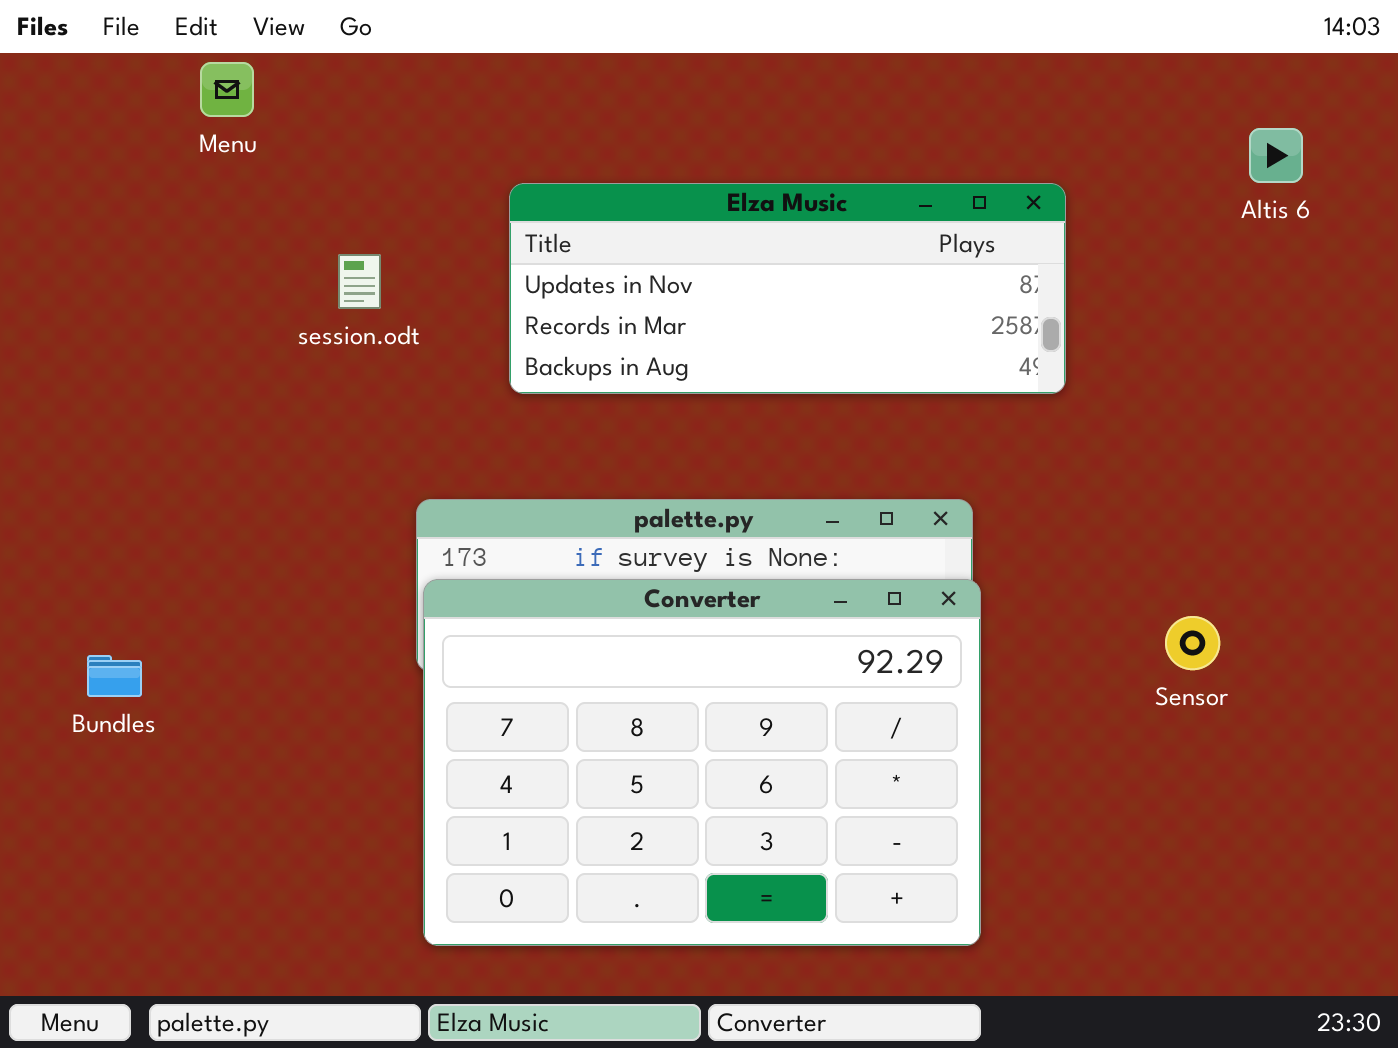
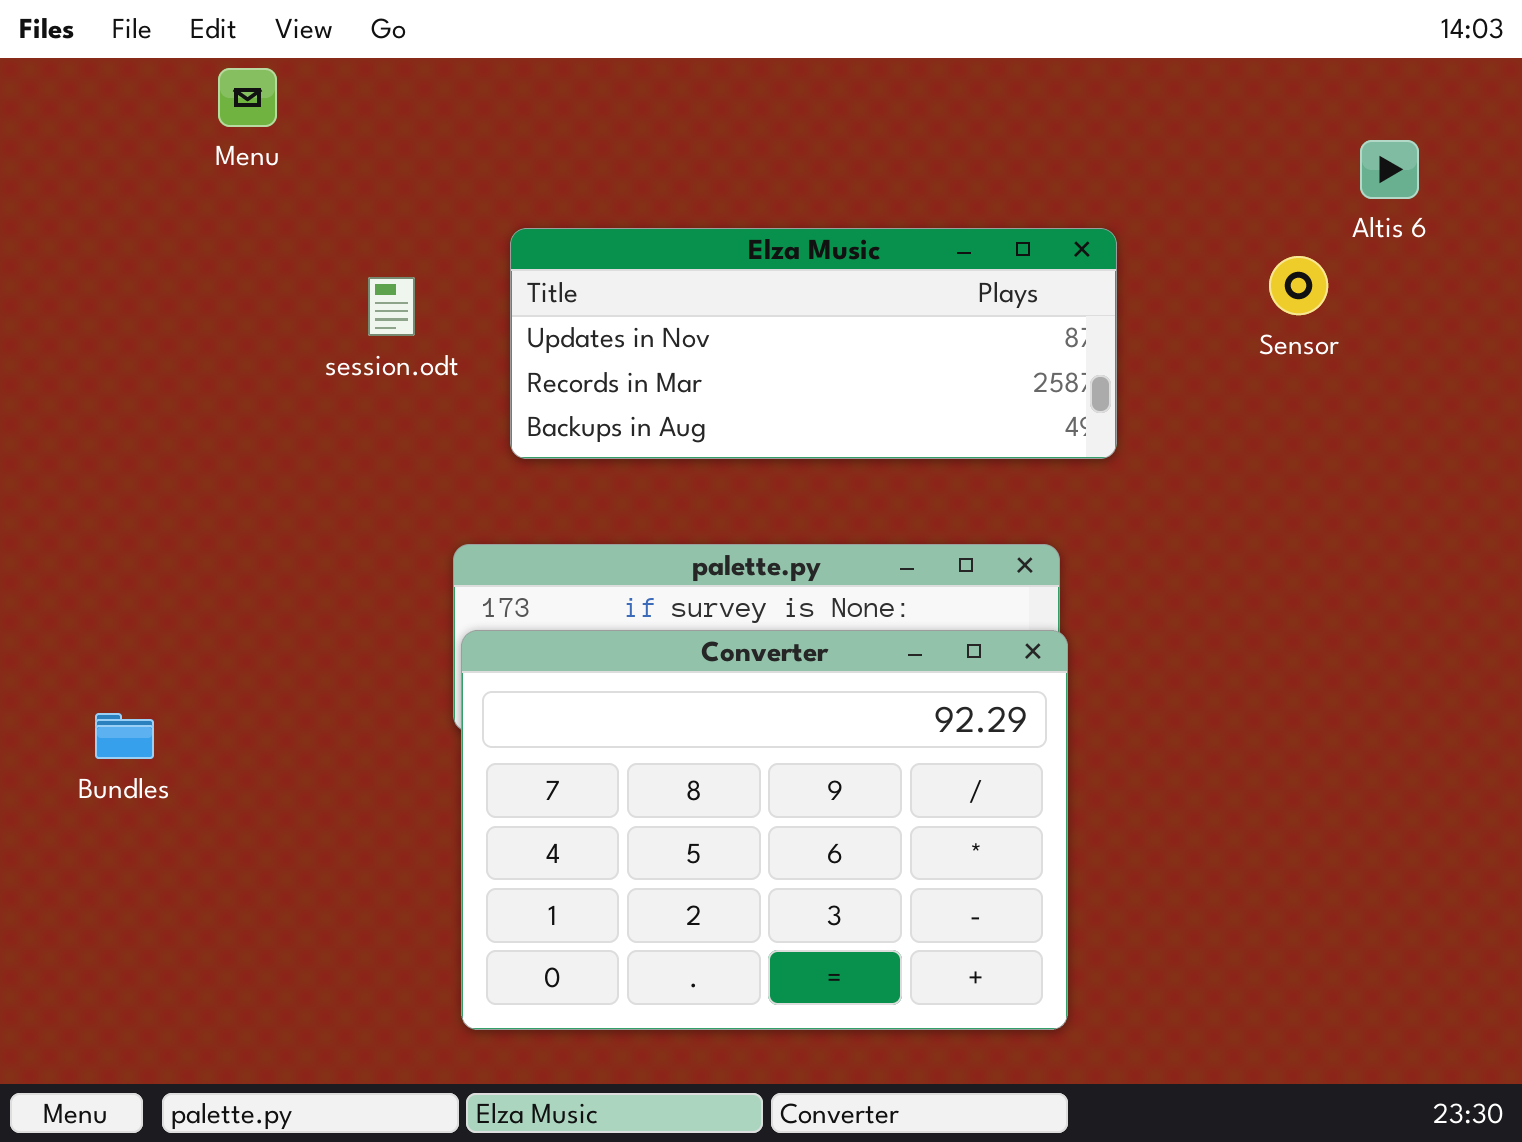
Elza Music: [509,183,1066,394] -> [510,228,1117,459], moved
Sensor: [1165,616,1220,670] -> [1269,256,1328,315], moved

